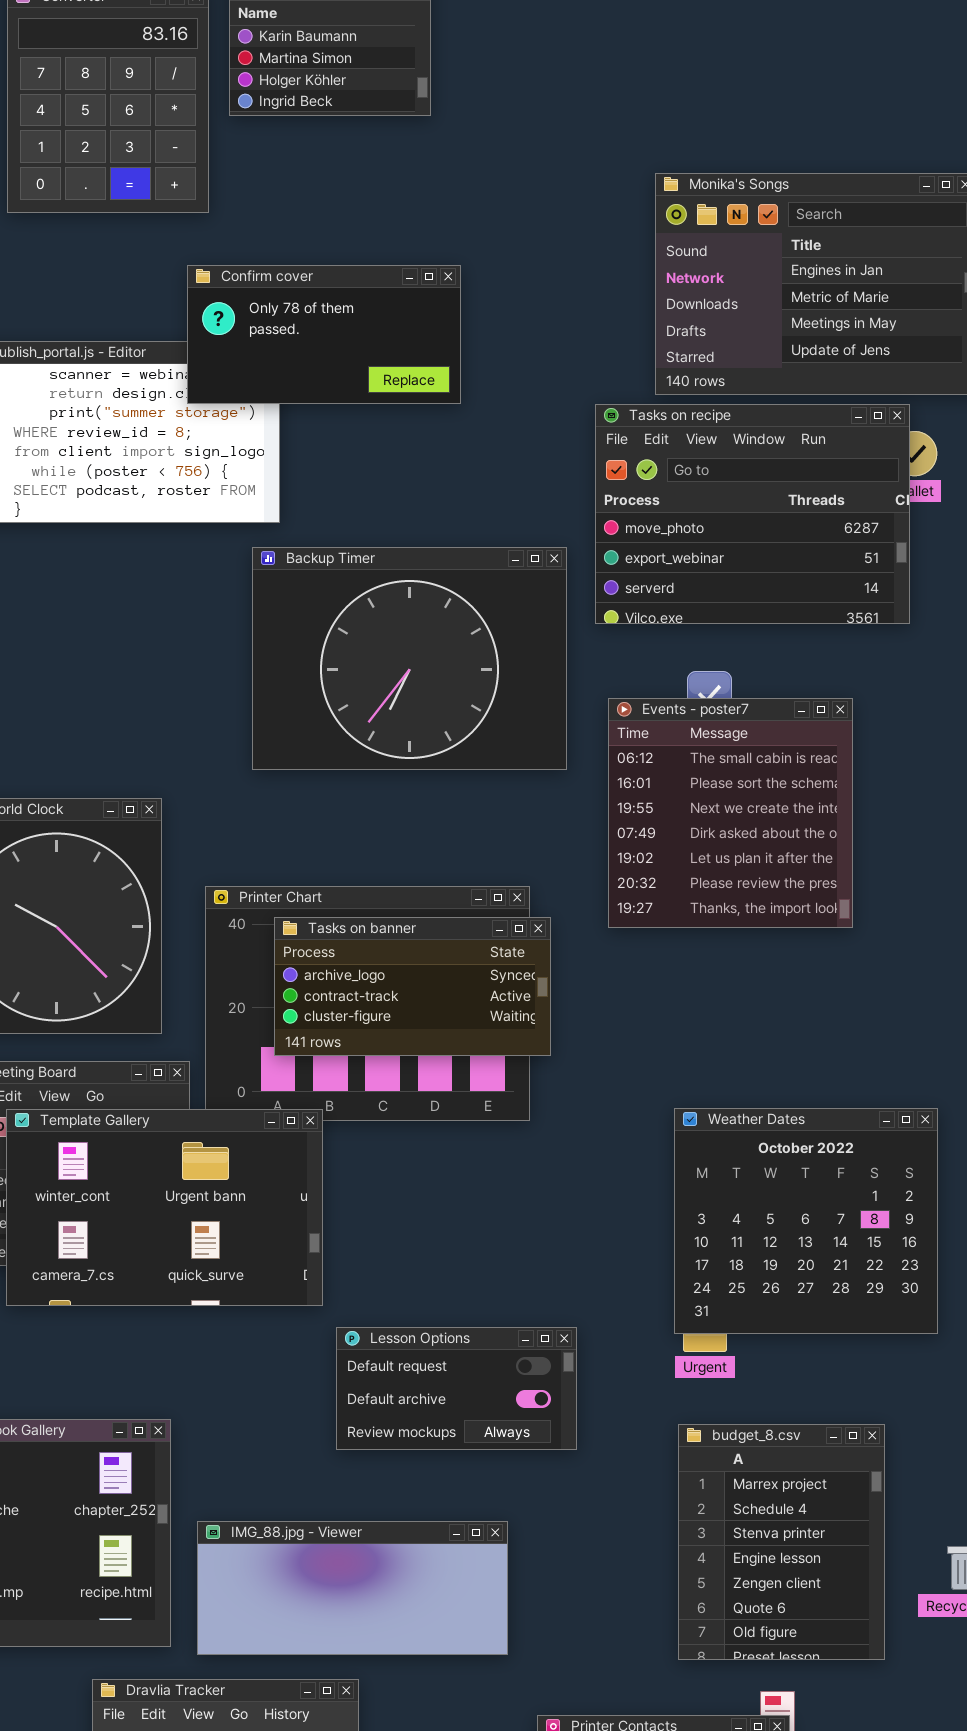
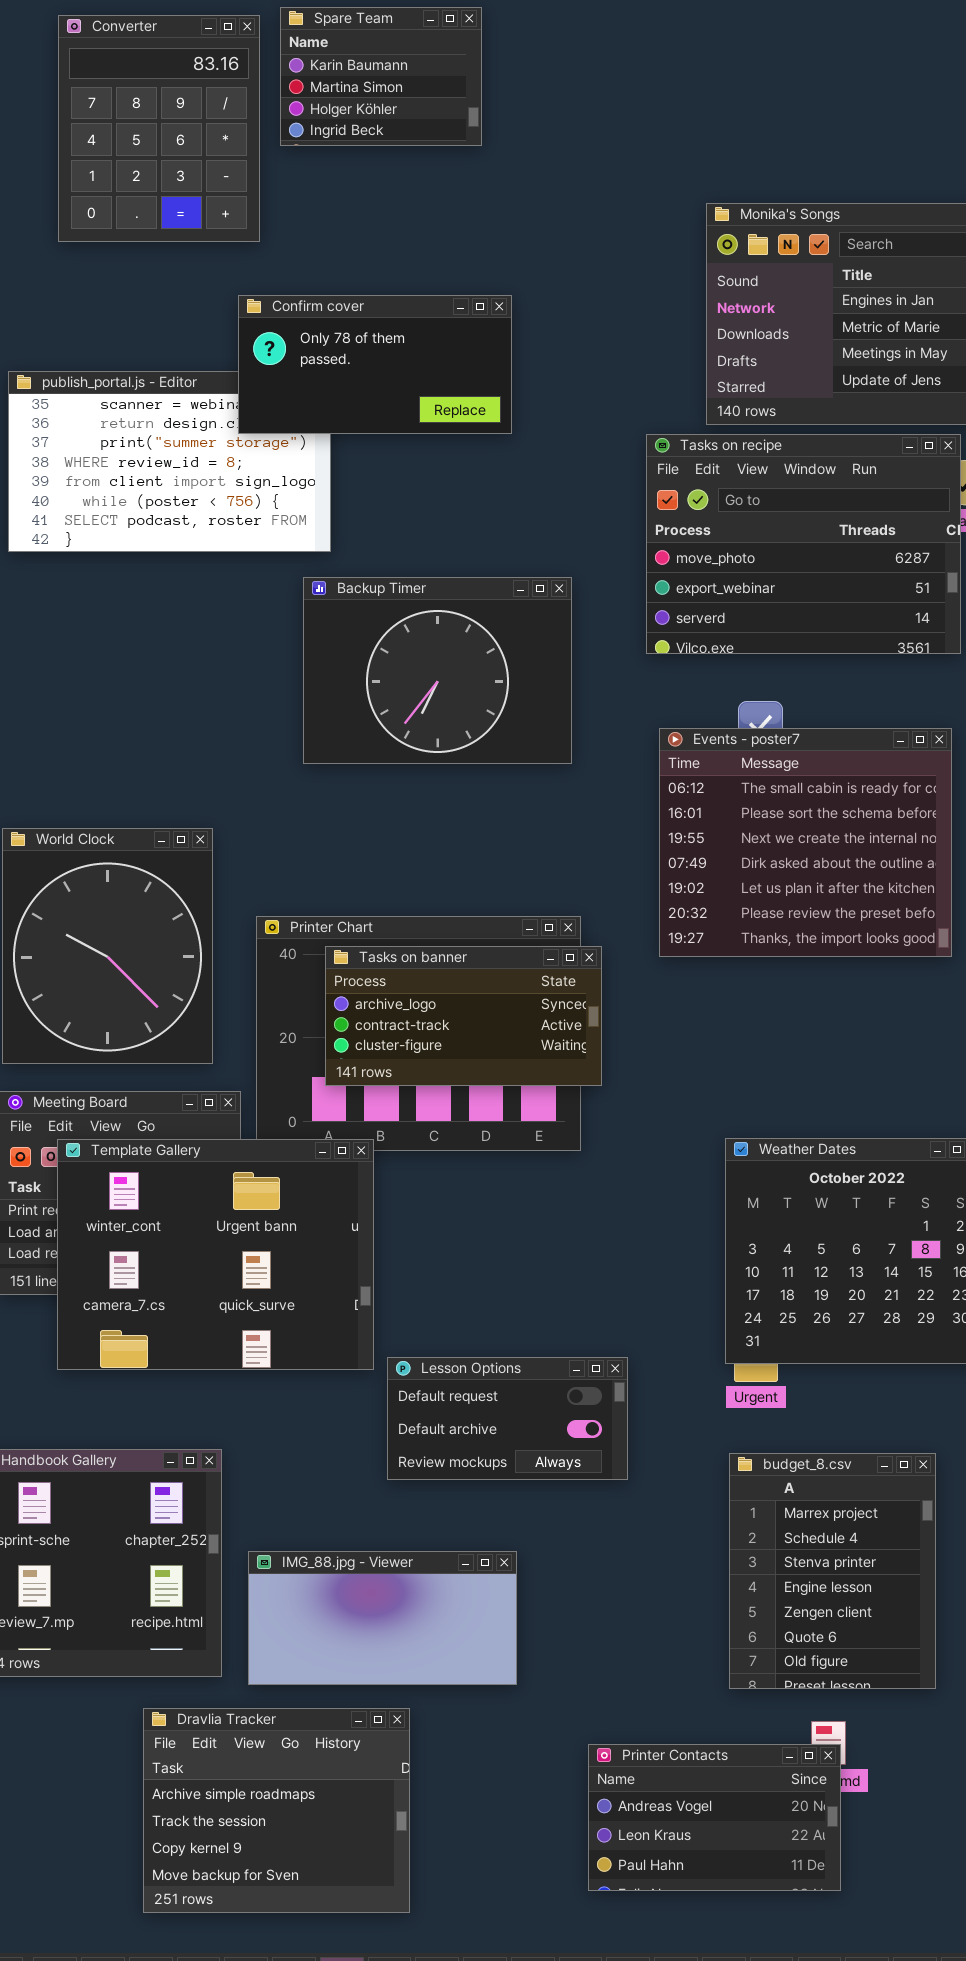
Backup Timer: [252,547,567,770] -> [303,577,572,764], resized
Events - poster7: [608,698,853,928] -> [659,728,952,957], resized
Template Gallery: [6,1109,323,1306] -> [57,1139,374,1370], resized
IMG_88.jpg - Viewer: [197,1521,508,1655] -> [248,1551,517,1685], resized

